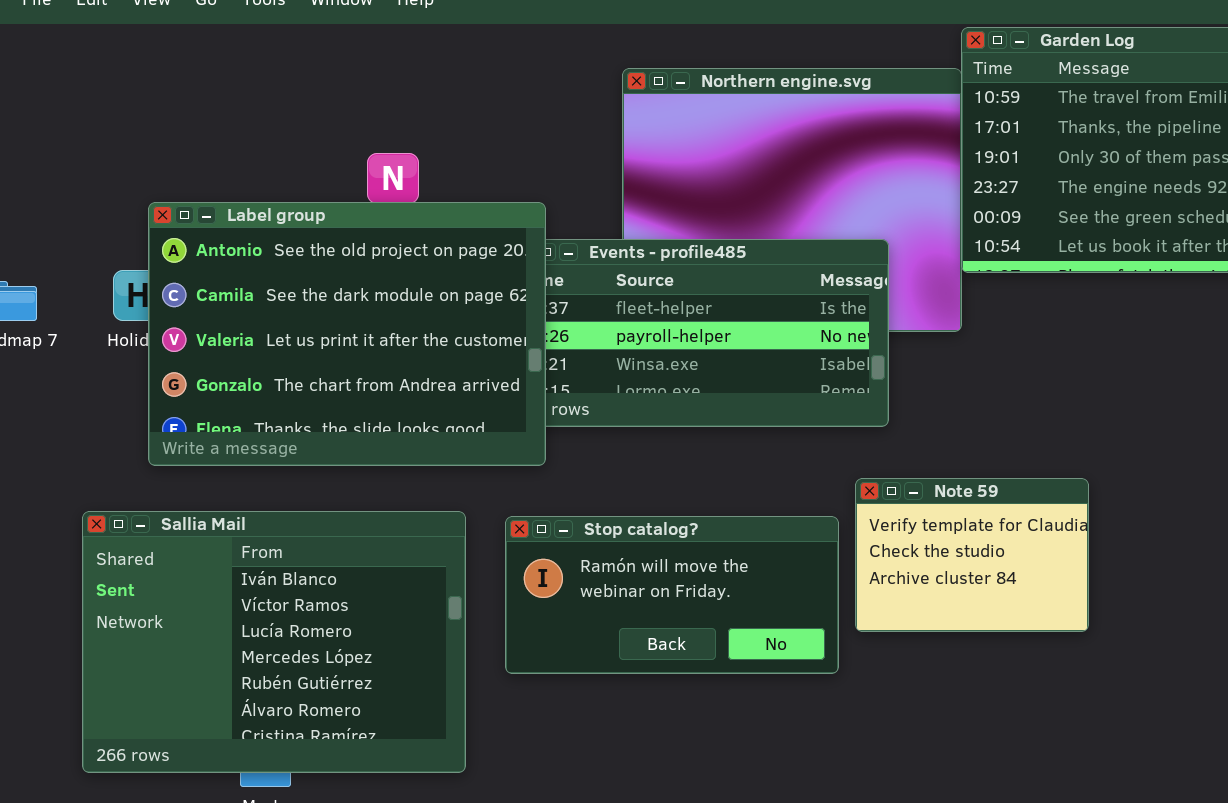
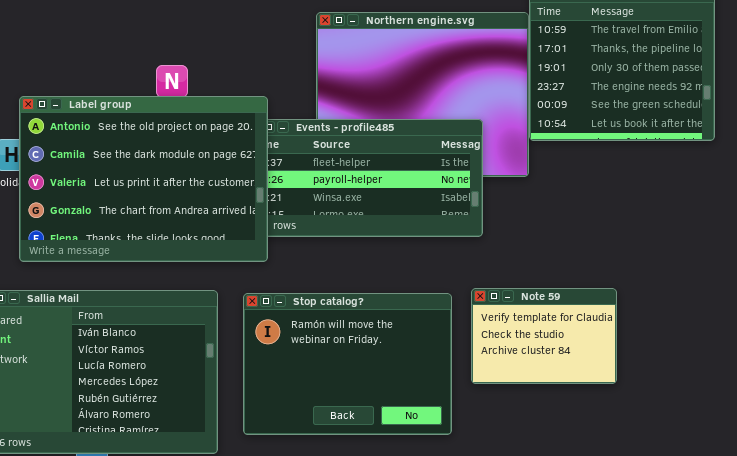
Note 59: [855,478,1089,632] -> [471,288,617,384], moved
Stop catalog?: [505,516,839,674] -> [243,293,452,435], resized

